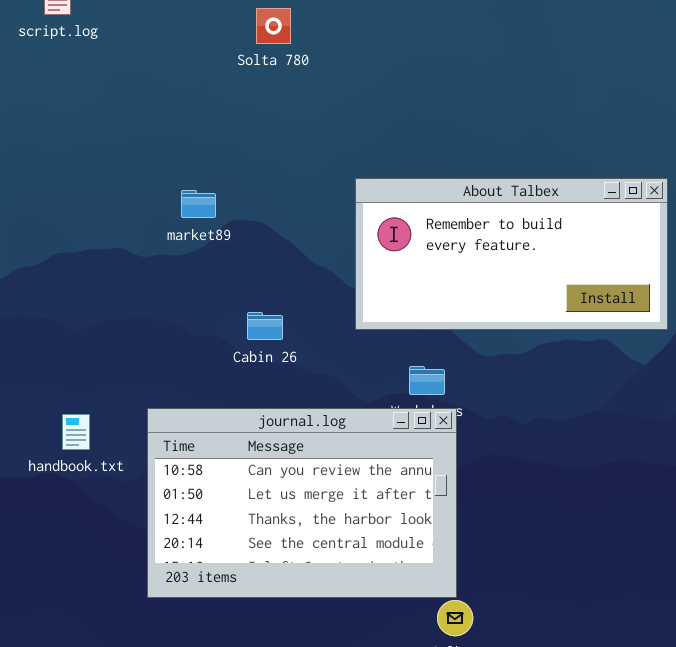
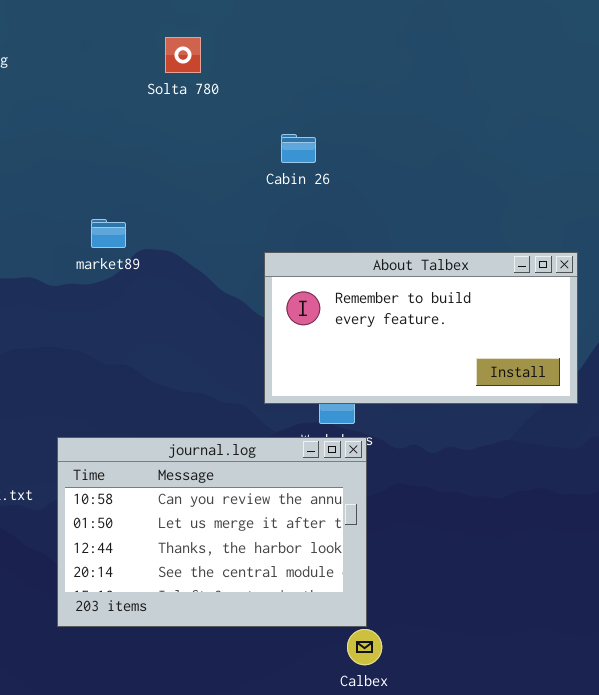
About Talbex: [355,178,668,330] -> [264,252,578,404], moved
Cabin 26: [247,312,283,340] -> [281,134,316,163], moved

